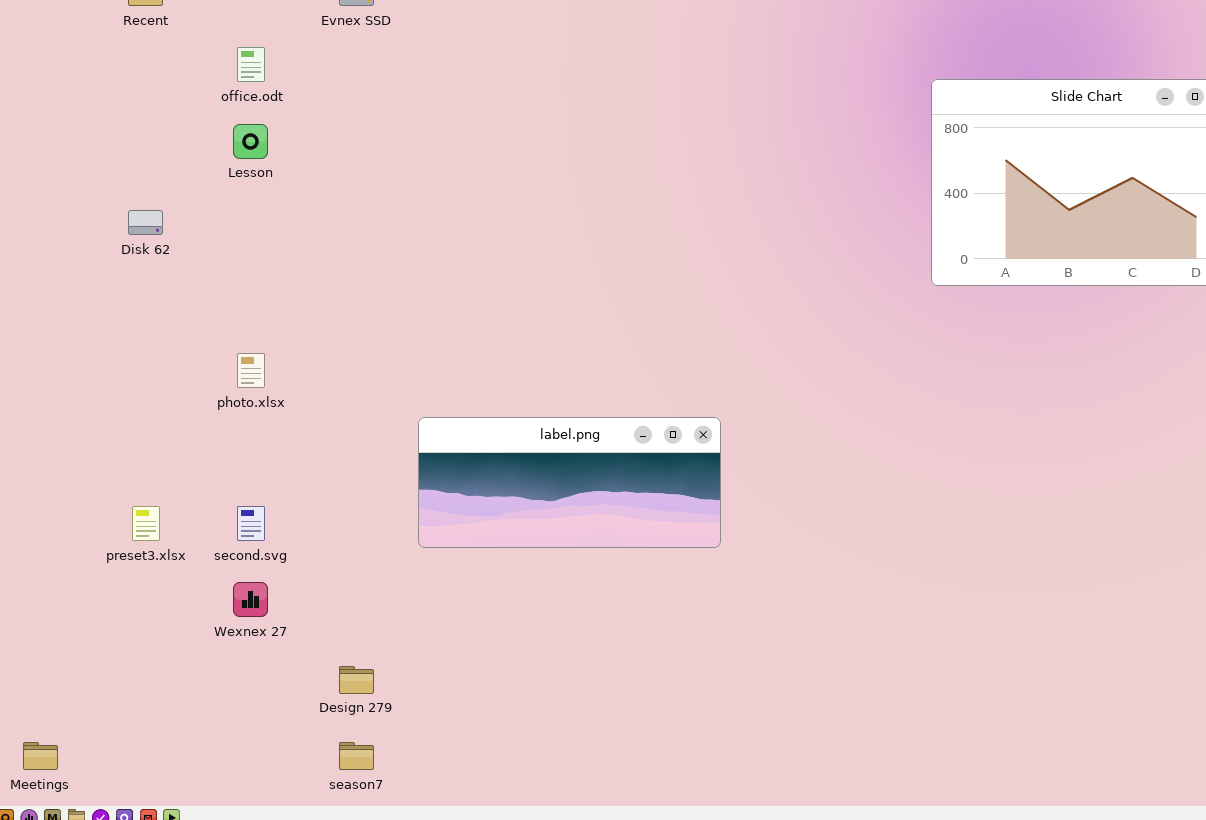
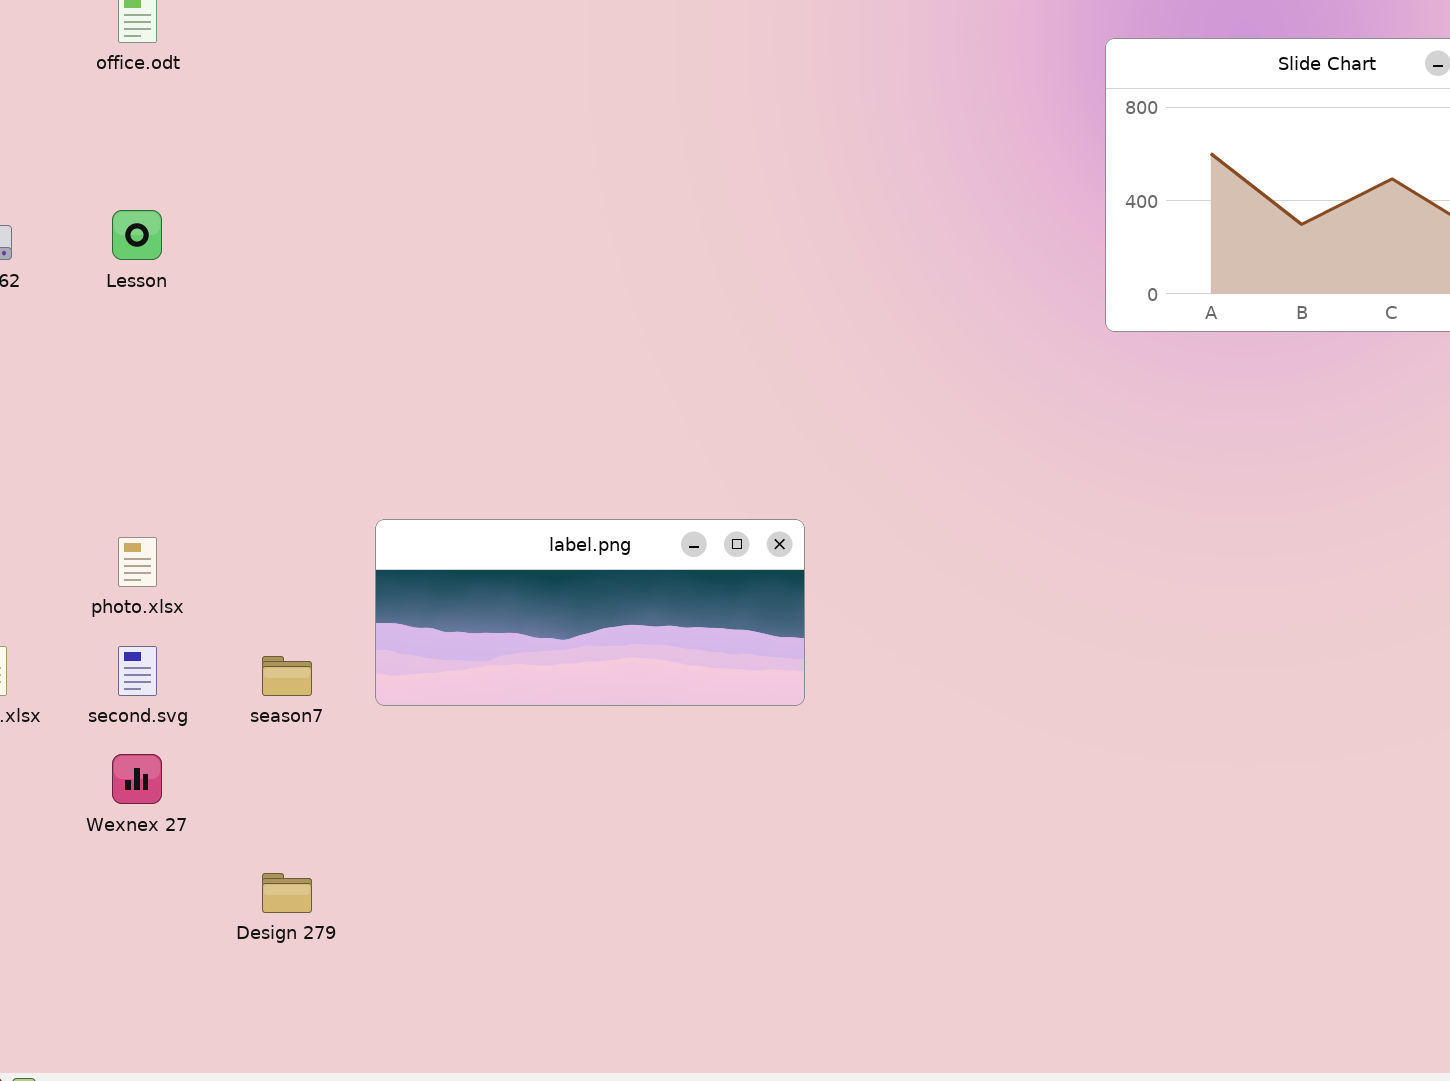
Lesson: [233,124,268,159] -> [112,210,162,260], moved
photo.xlsx: [237,353,265,388] -> [118,537,157,587], moved
season7: [339,742,374,770] -> [262,656,312,696], moved

